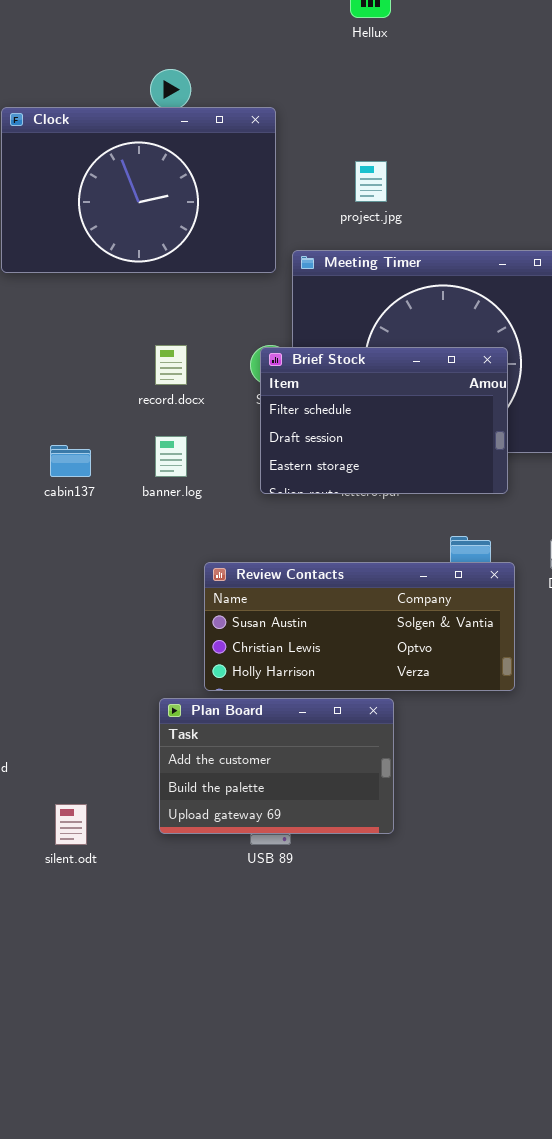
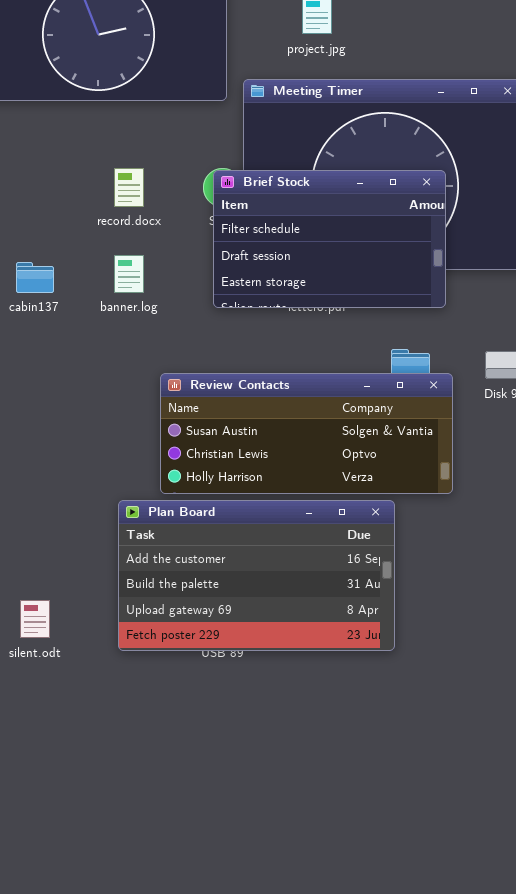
Plan Board: [159,698,394,834] -> [118,500,395,651], resized

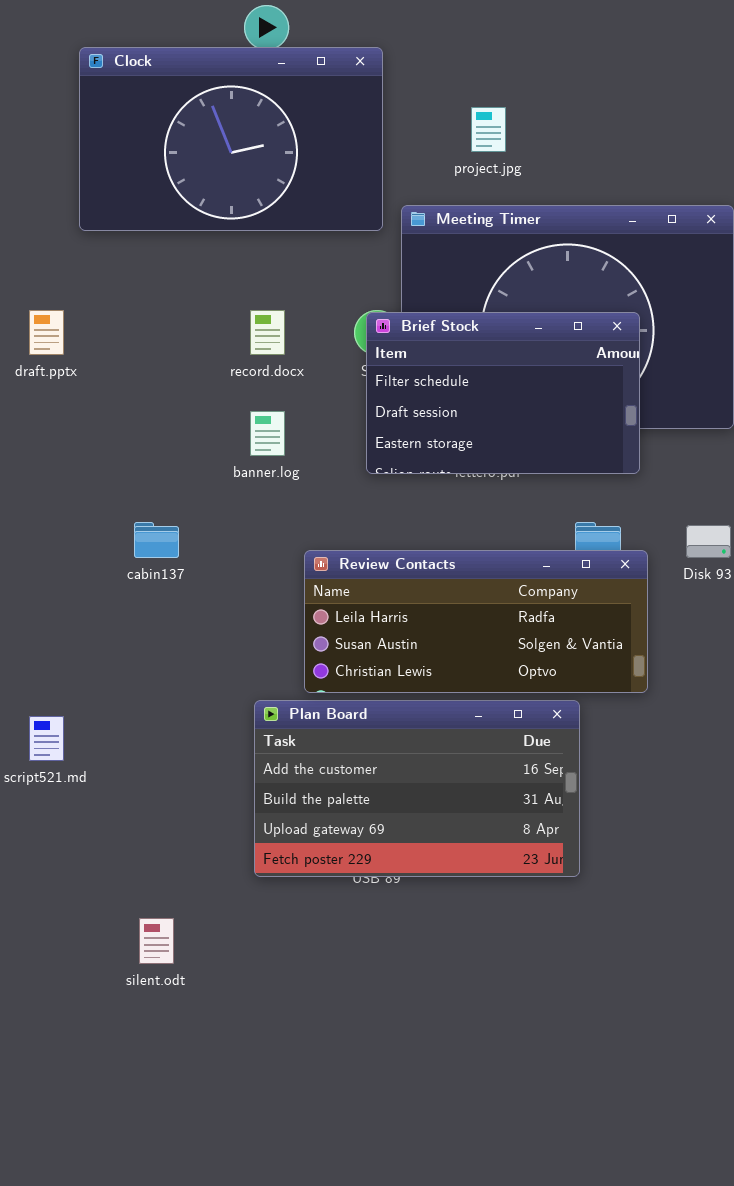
cabin137: [16,262,54,293] -> [134,522,179,558], moved
Review Contacts: [160,373,453,494] -> [304,550,648,693], scrolled up 1 row
silent.odt: [20,600,50,638] -> [139,918,174,964], moved

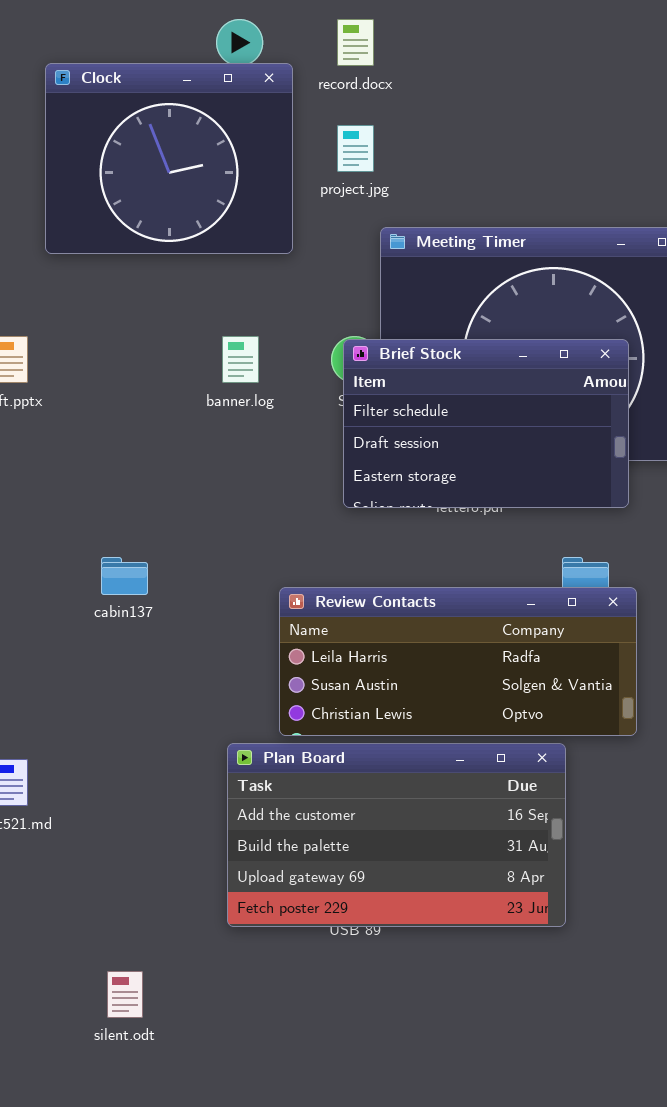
Clock: [79,47,383,231] -> [45,63,293,254], resized
project.jpg: [471,107,506,152] -> [337,125,374,172], moved
record.docx: [250,310,285,355] -> [337,19,374,66], moved
banner.log: [250,411,285,456] -> [222,336,259,383], moved

